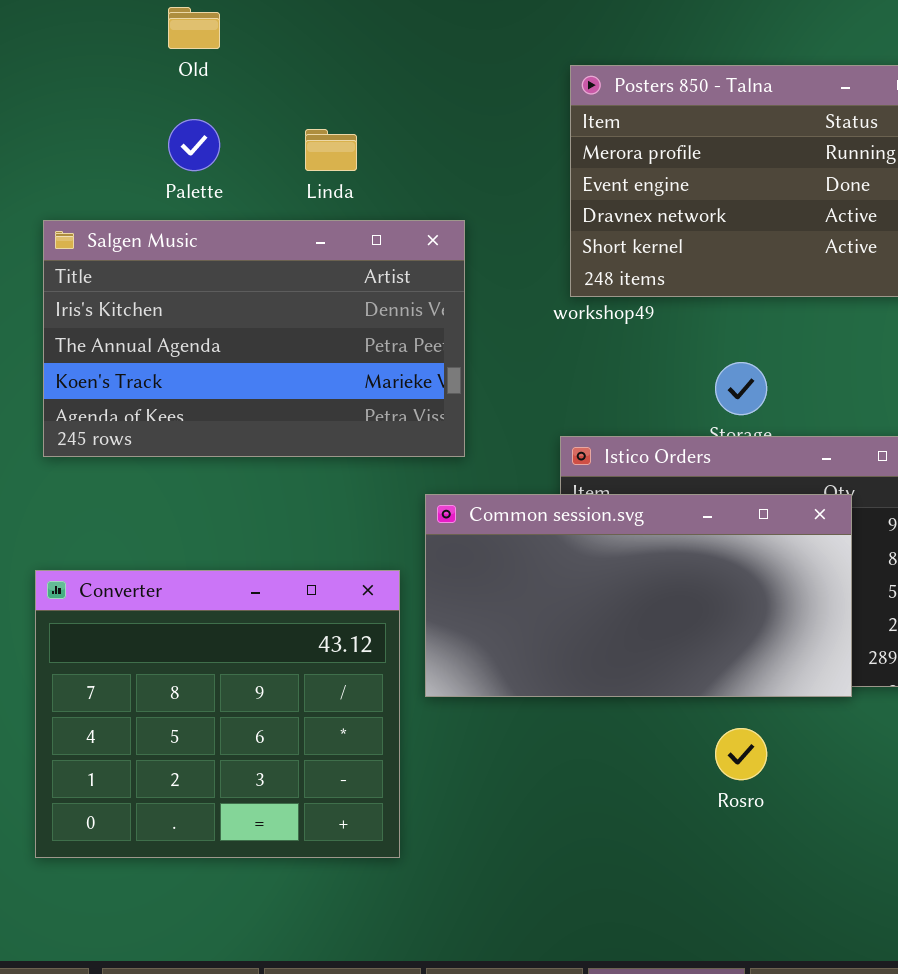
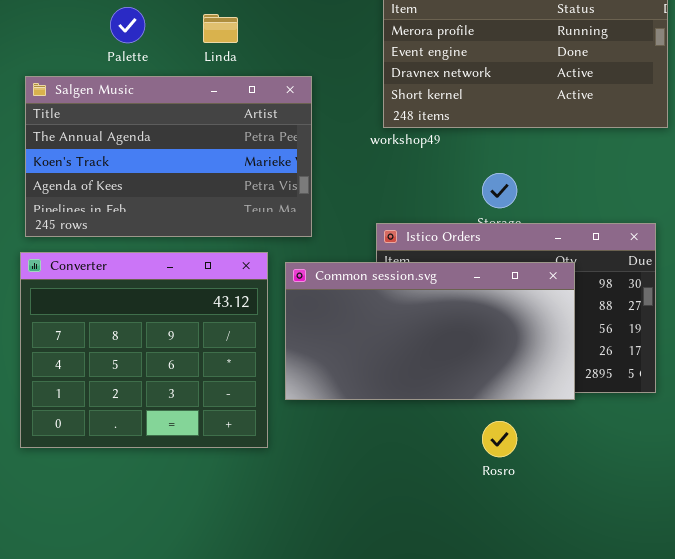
Salgen Music: [43,220,465,457] -> [25,76,312,237], scrolled down 1 row
Converter: [35,570,400,858] -> [20,252,268,448], moved

